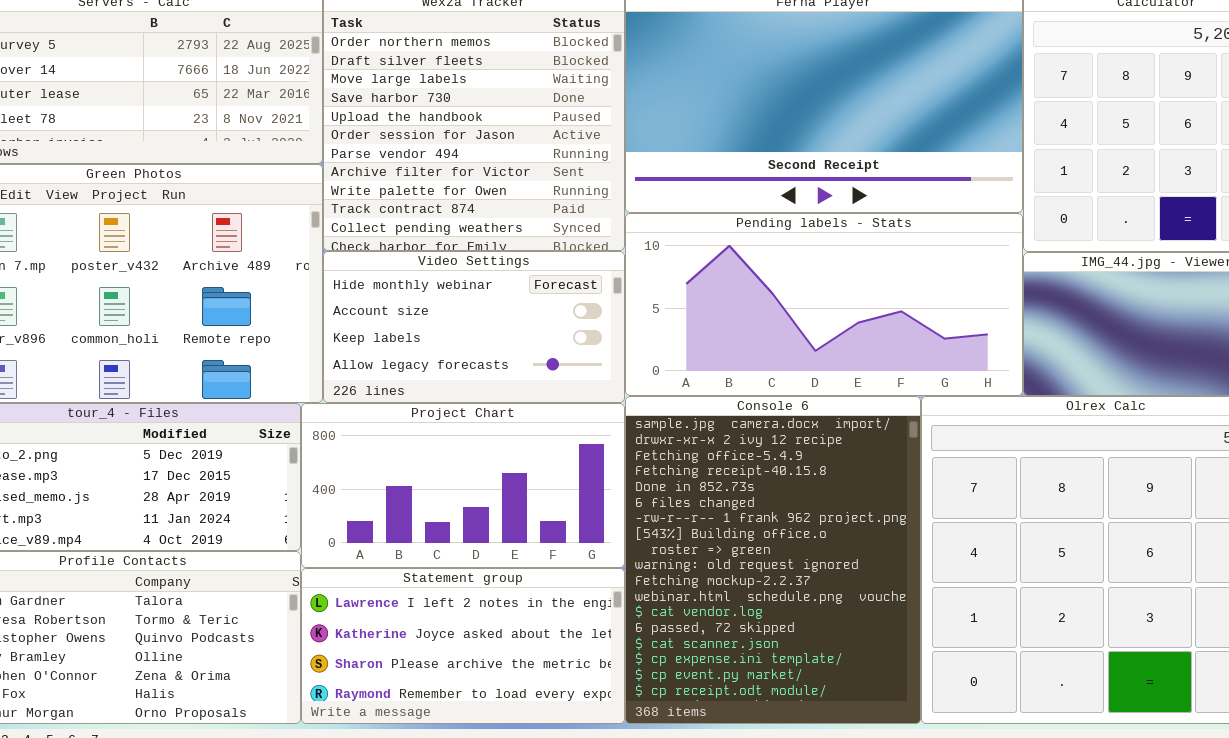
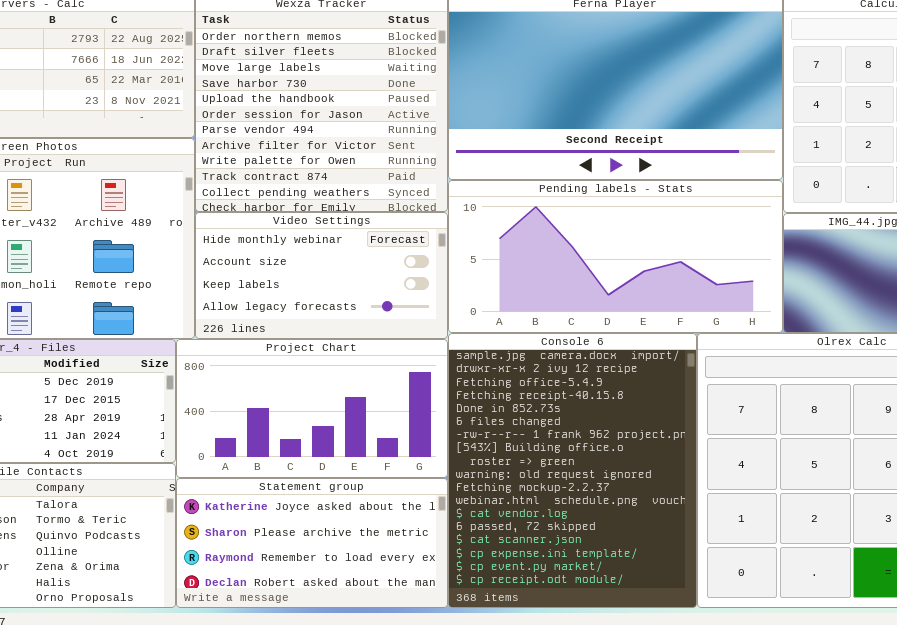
Statement group: [301,568,625,724] -> [176,478,448,608], scrolled down 1 row

